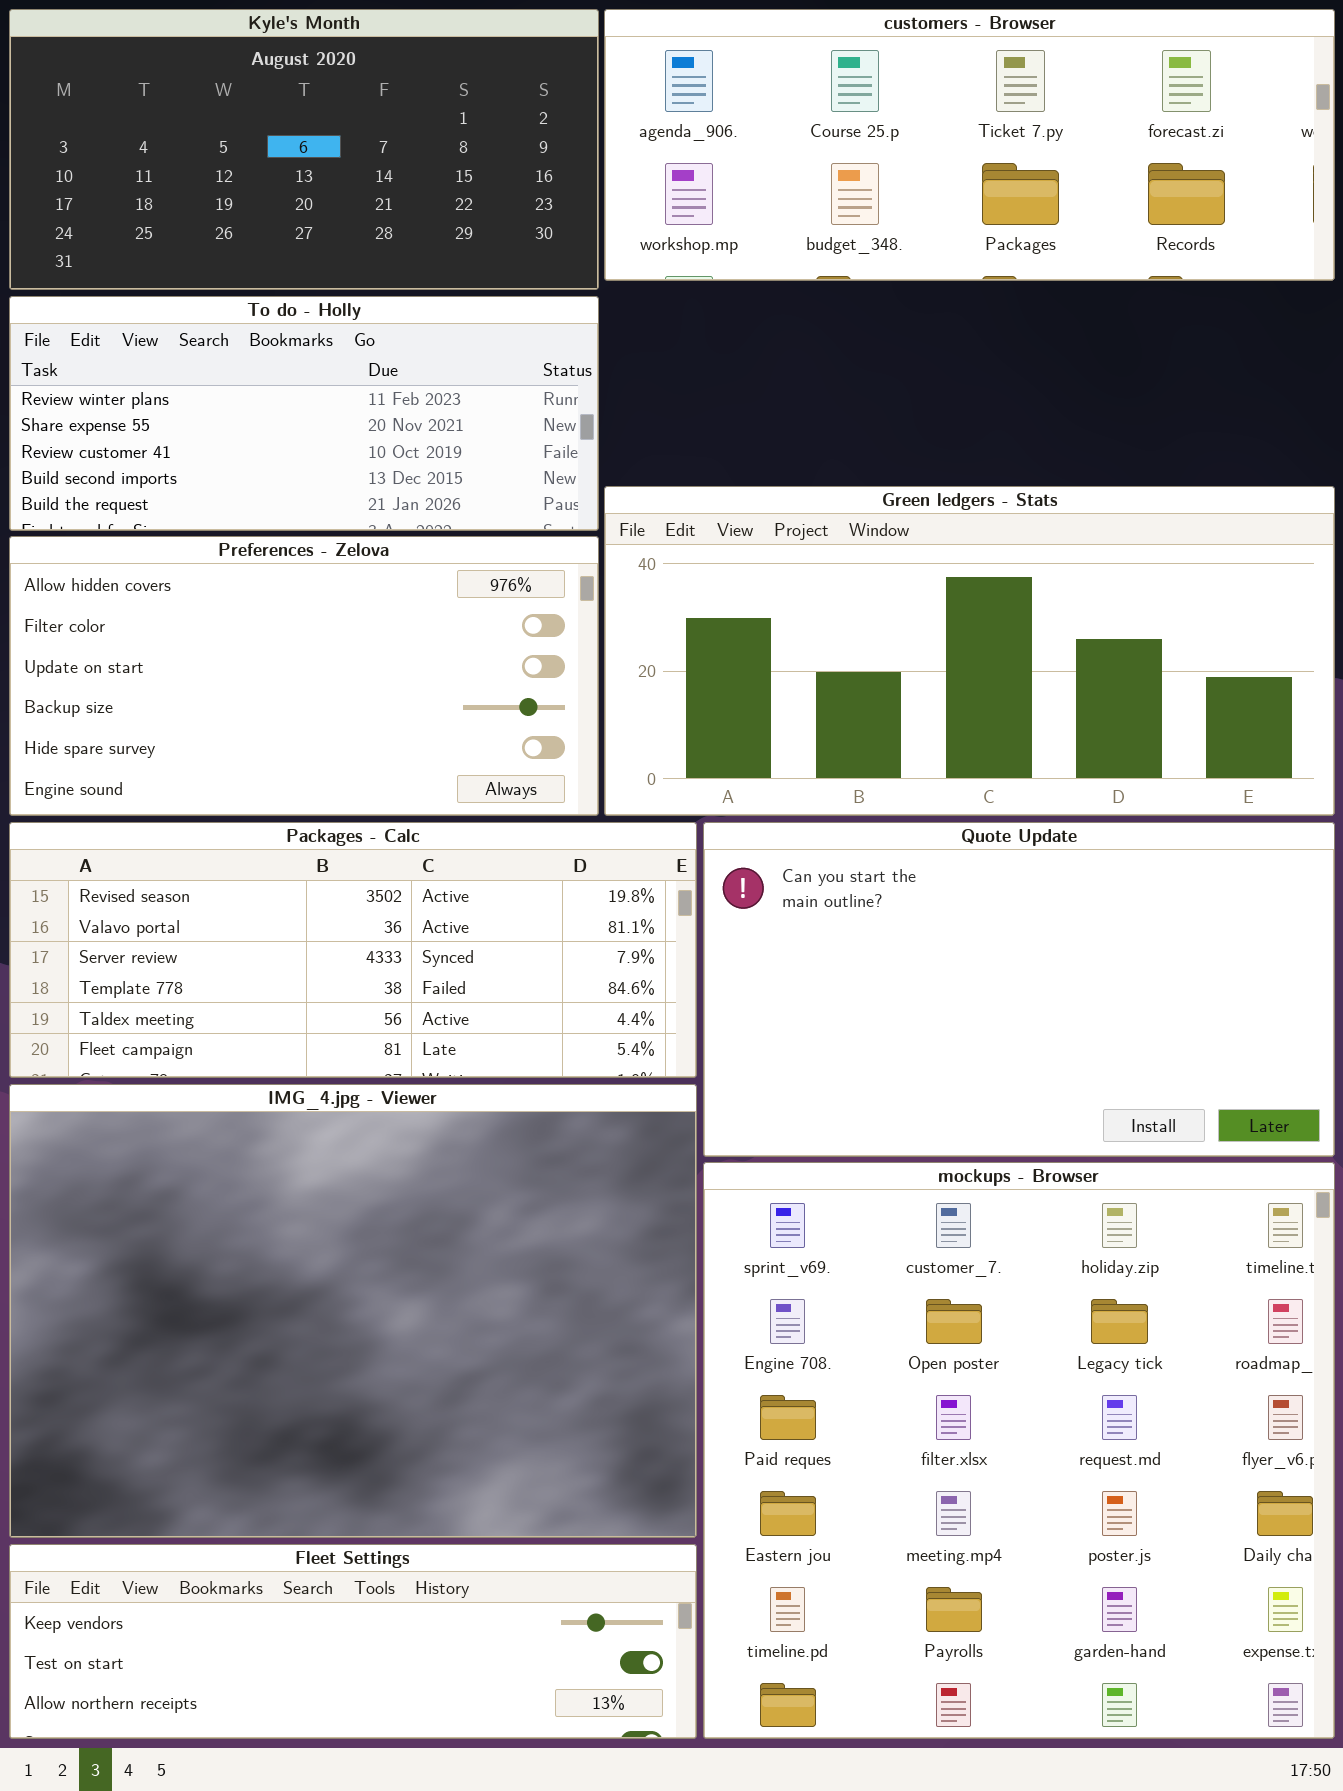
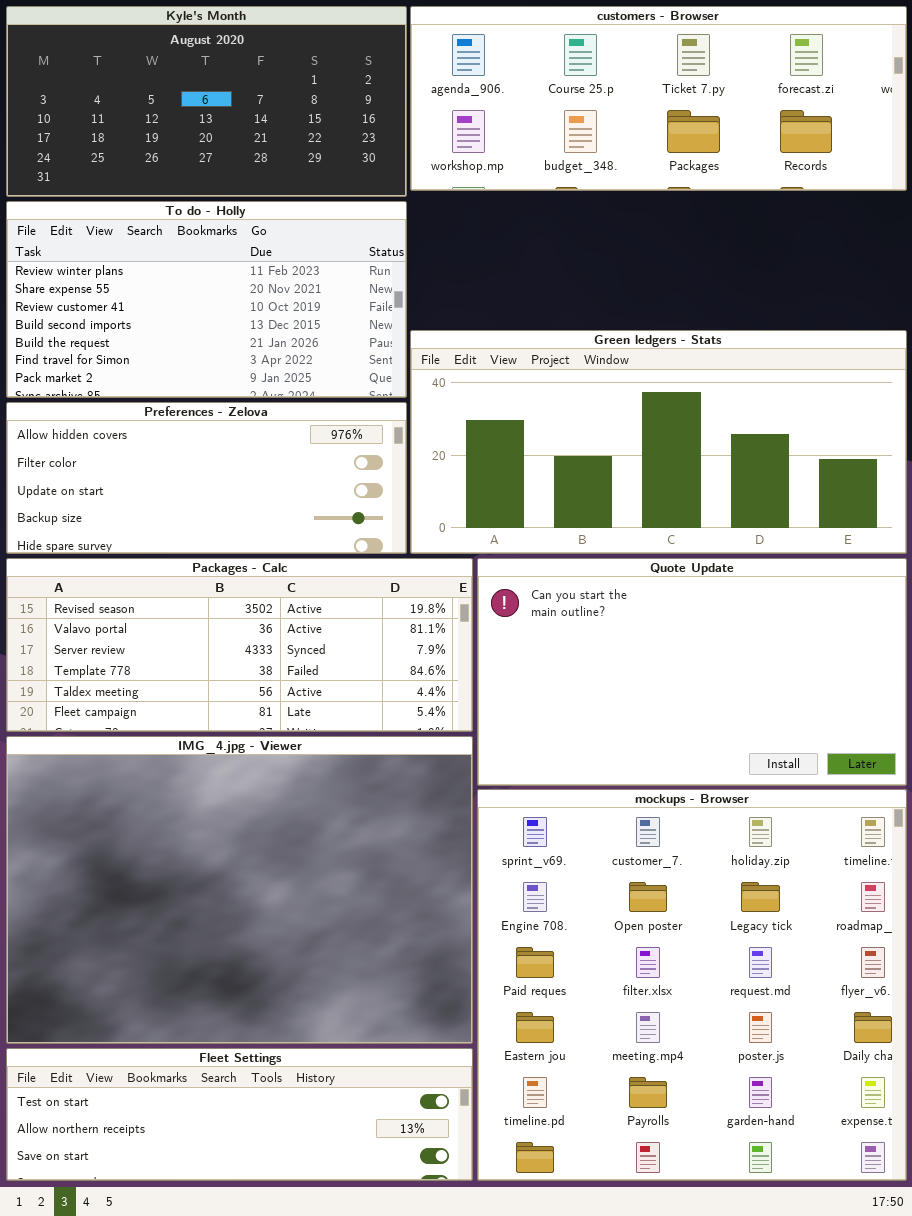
To do - Holly: [9,296,599,531] -> [6,201,407,398], resized
Preferences - Zelova: [9,536,599,816] -> [6,402,407,554], resized
Fleet Settings: [9,1544,697,1739] -> [6,1048,473,1181], scrolled down 1 row

